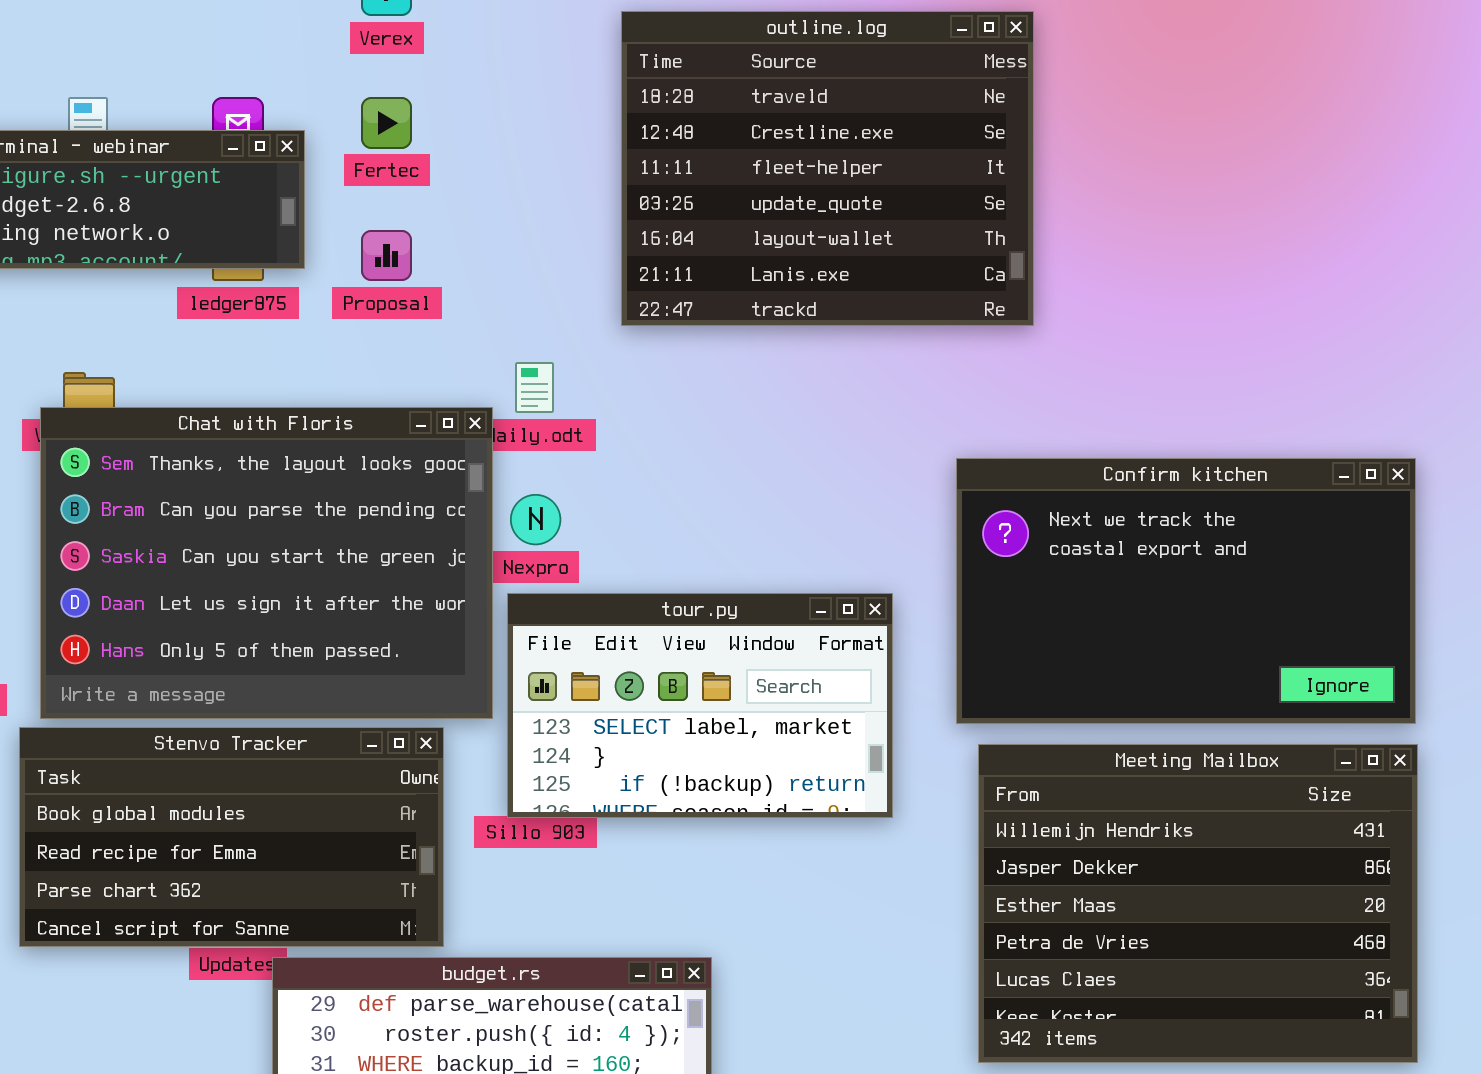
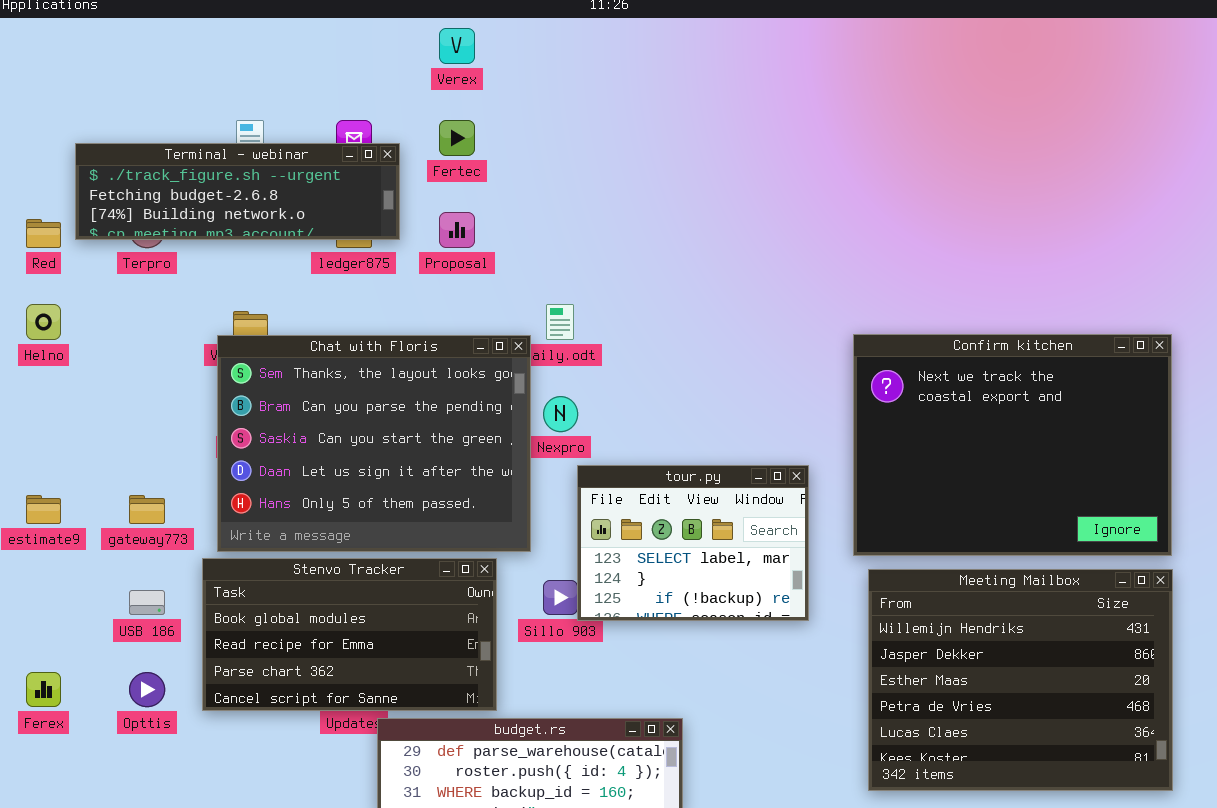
outline.log: [621,11,1034,326] -> none, closed
Confirm kitchen: [956,458,1416,724] -> [853,334,1172,556], resized
tour.py: [507,593,893,818] -> [577,465,809,621], resized

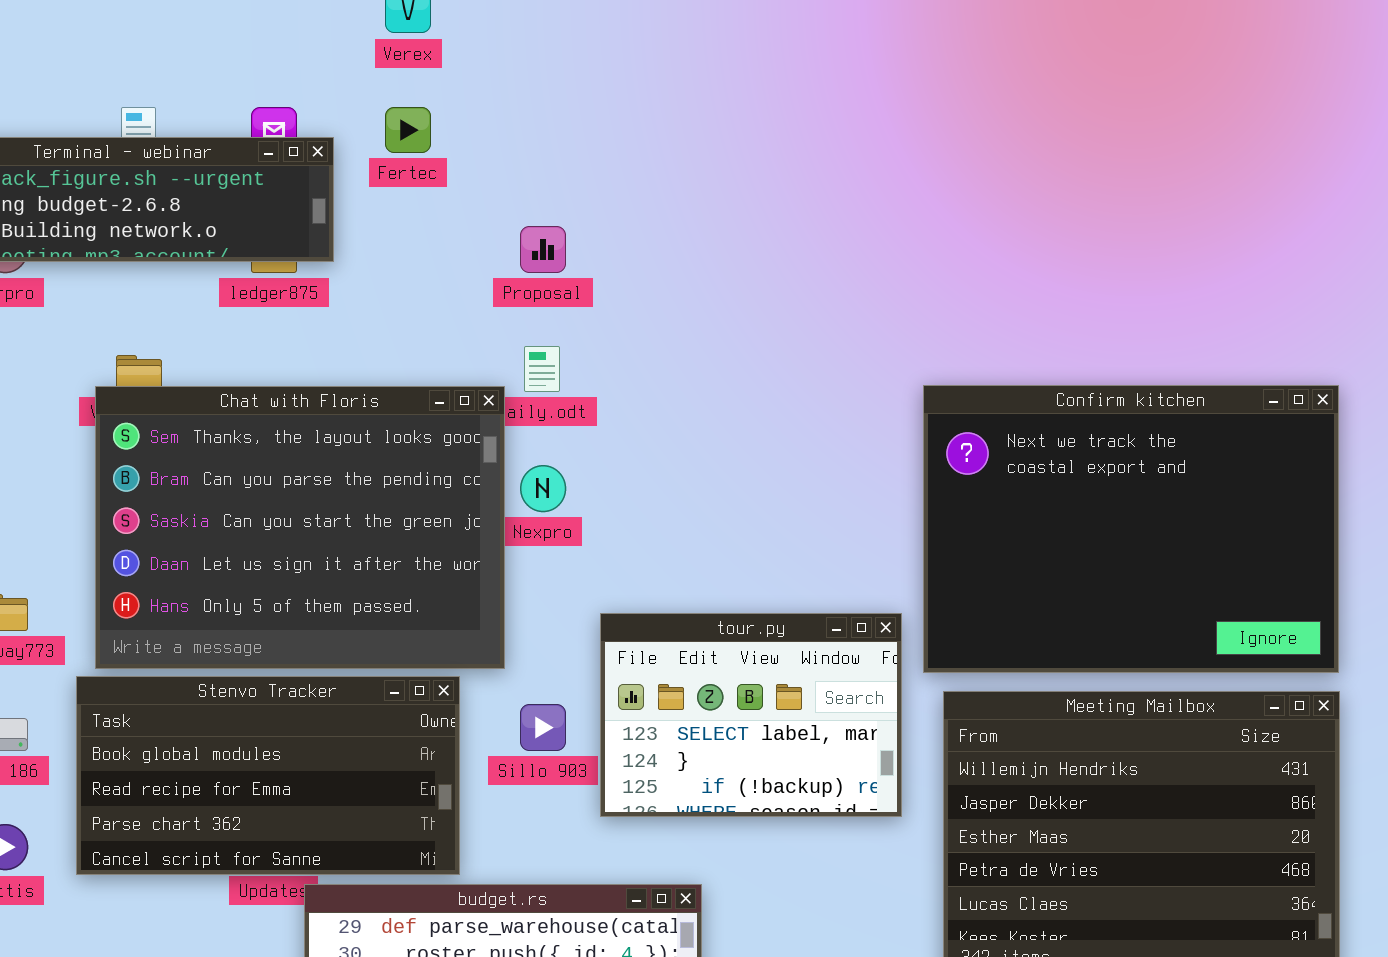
Proposal: [439,212,475,248] -> [520,226,566,273], moved
tour.py: [577,465,809,621] -> [600,613,902,817], moved

